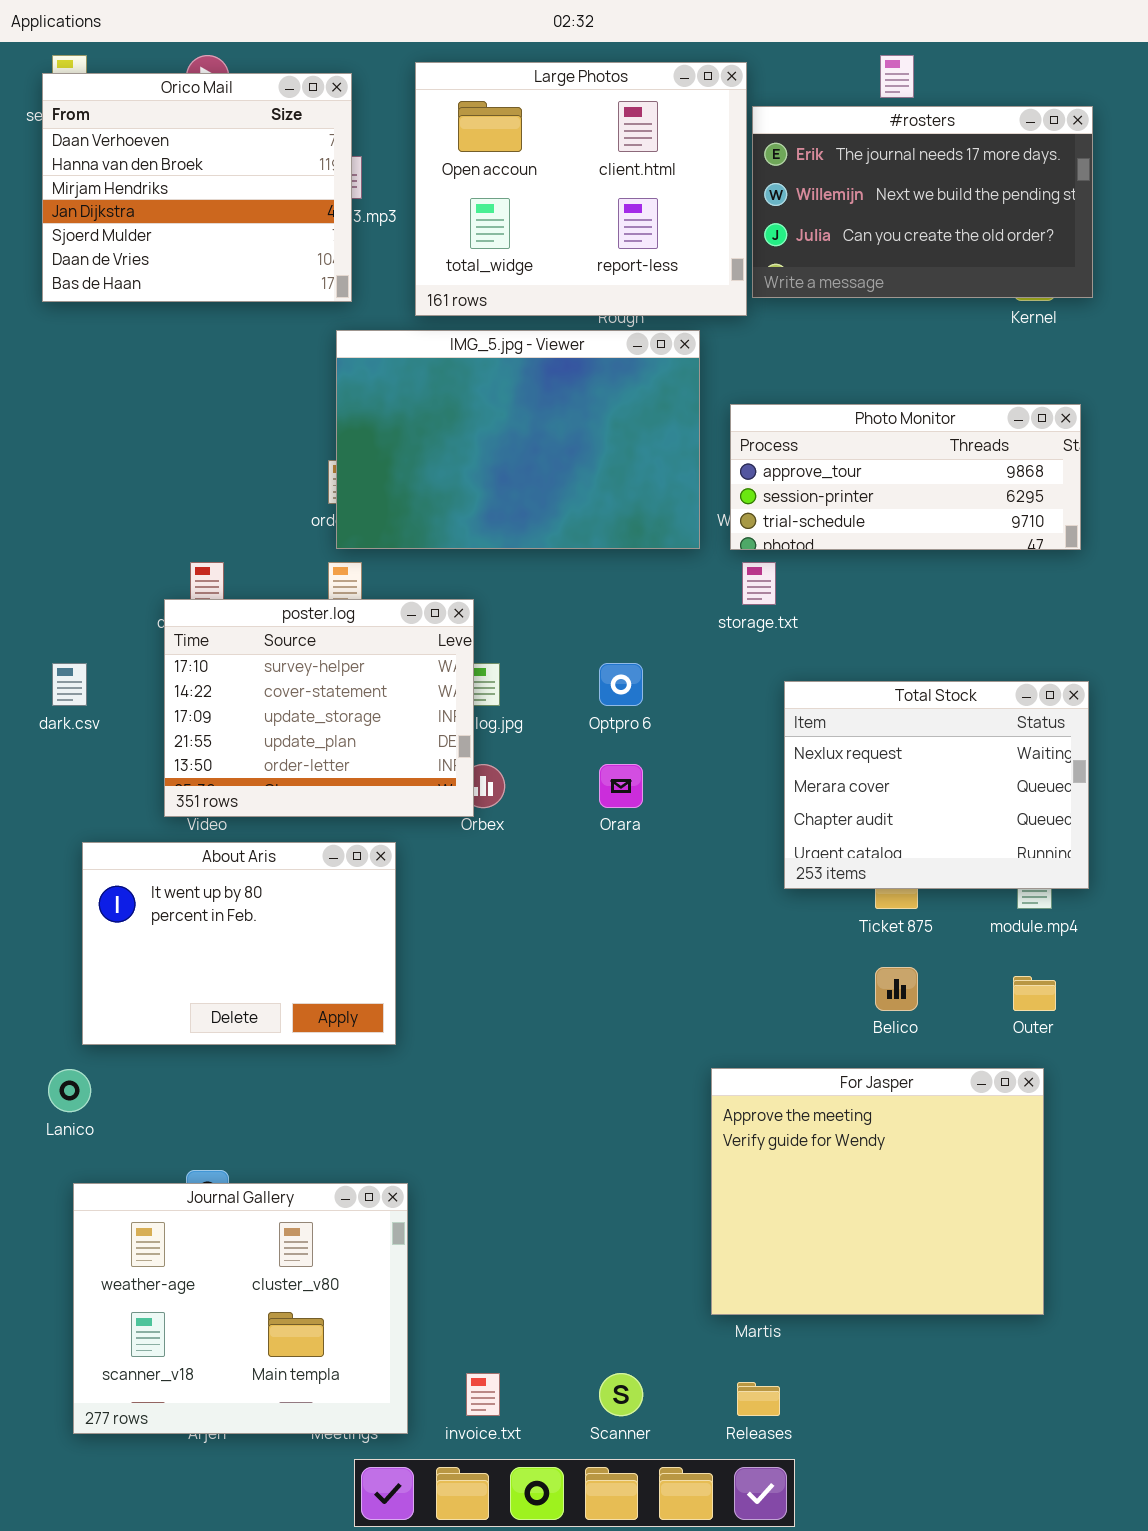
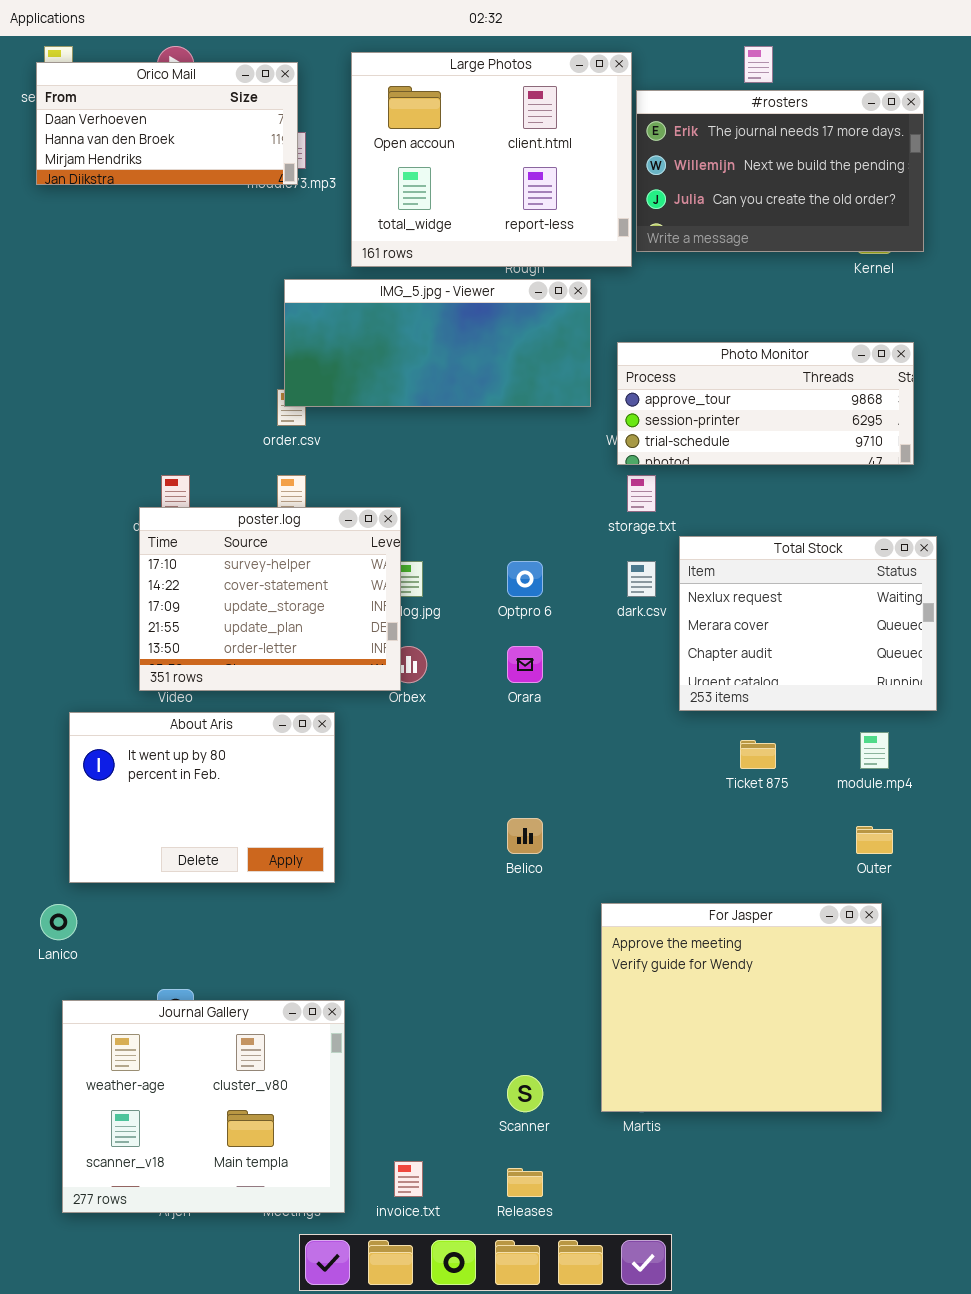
Orico Mail: [42,73,352,302] -> [36,62,298,185], resized
IMG_5.jpg - Viewer: [336,330,700,549] -> [284,279,591,407], resized
dark.csv: [52,663,87,706] -> [627,561,656,597], moved
Total Stock: [784,681,1089,889] -> [679,536,937,711], moved
Belico: [875,967,918,1011] -> [507,818,543,854], moved
Scanner: [599,1373,643,1416] -> [507,1075,543,1112], moved
Releases: [737,1382,780,1416] -> [507,1168,543,1197], moved

